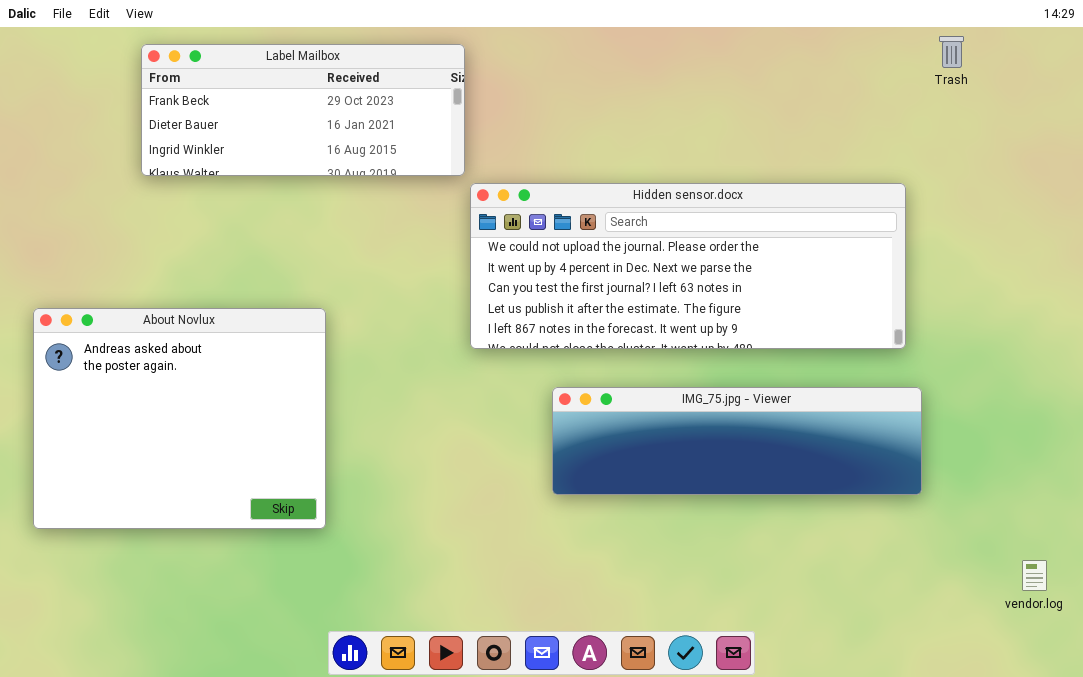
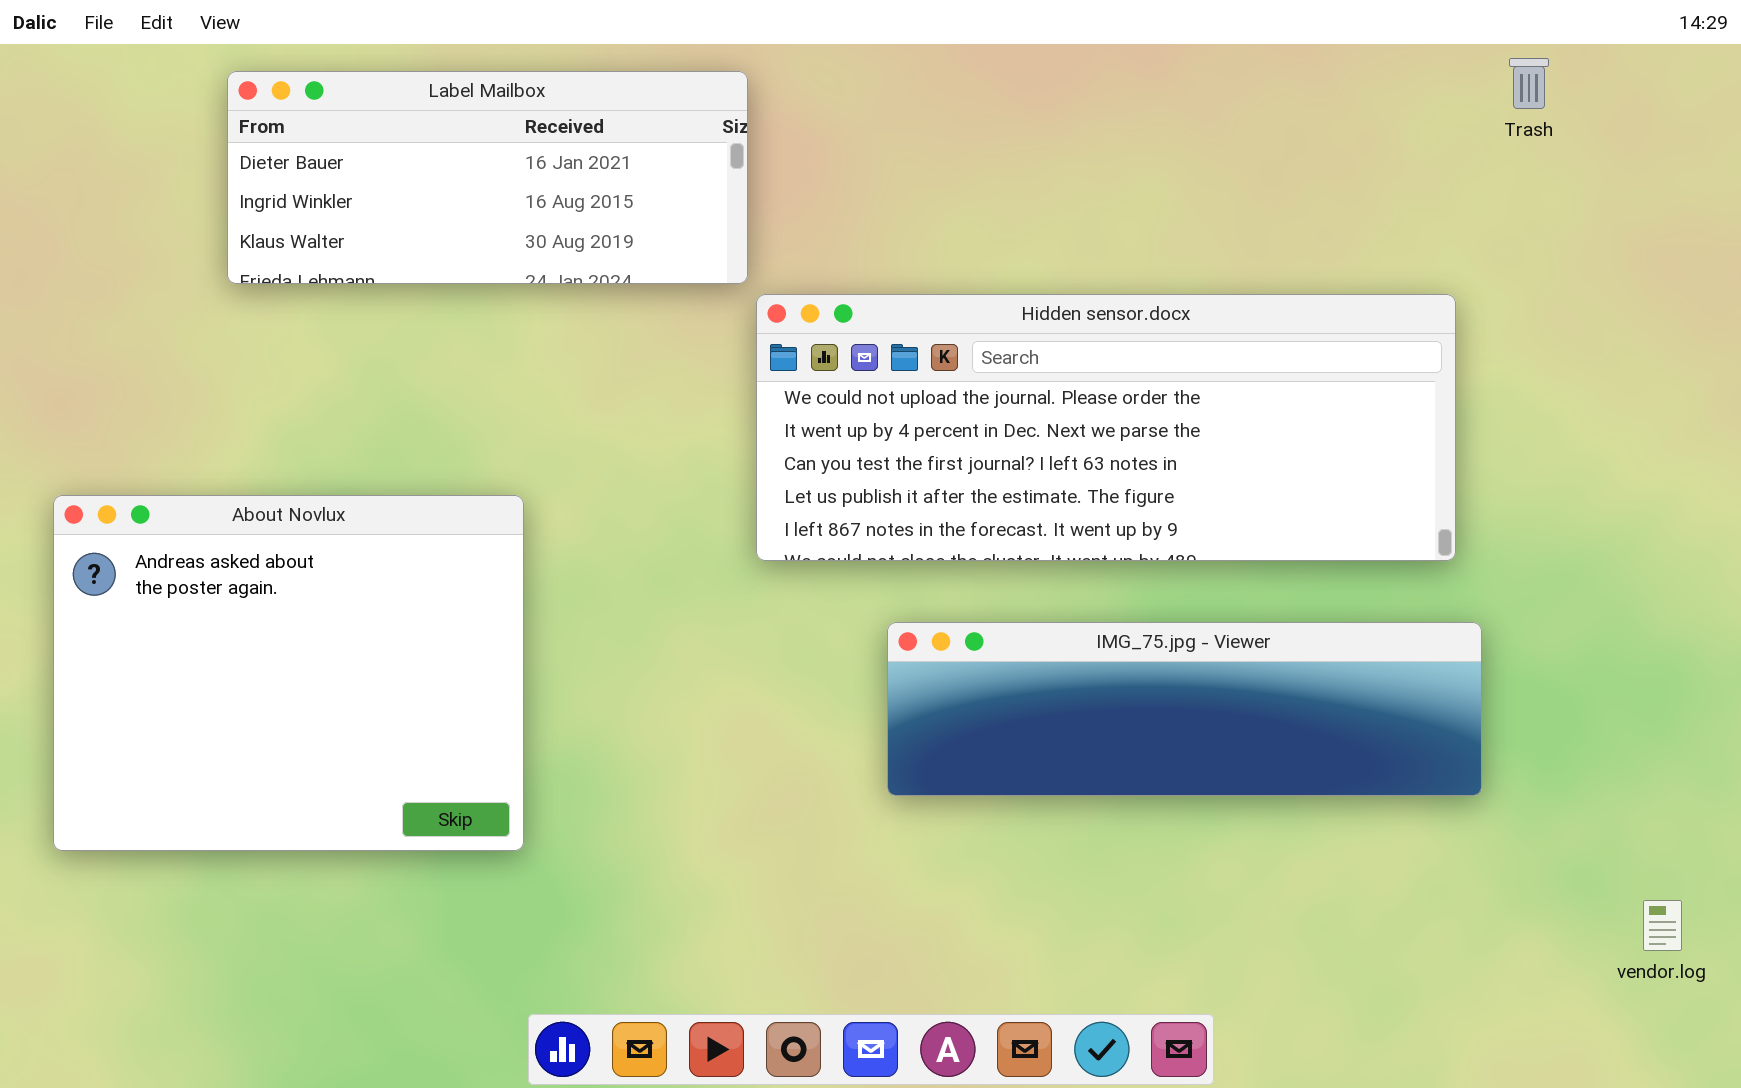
Label Mailbox: [141,44,465,176] -> [227,71,748,284], scrolled down 1 row

